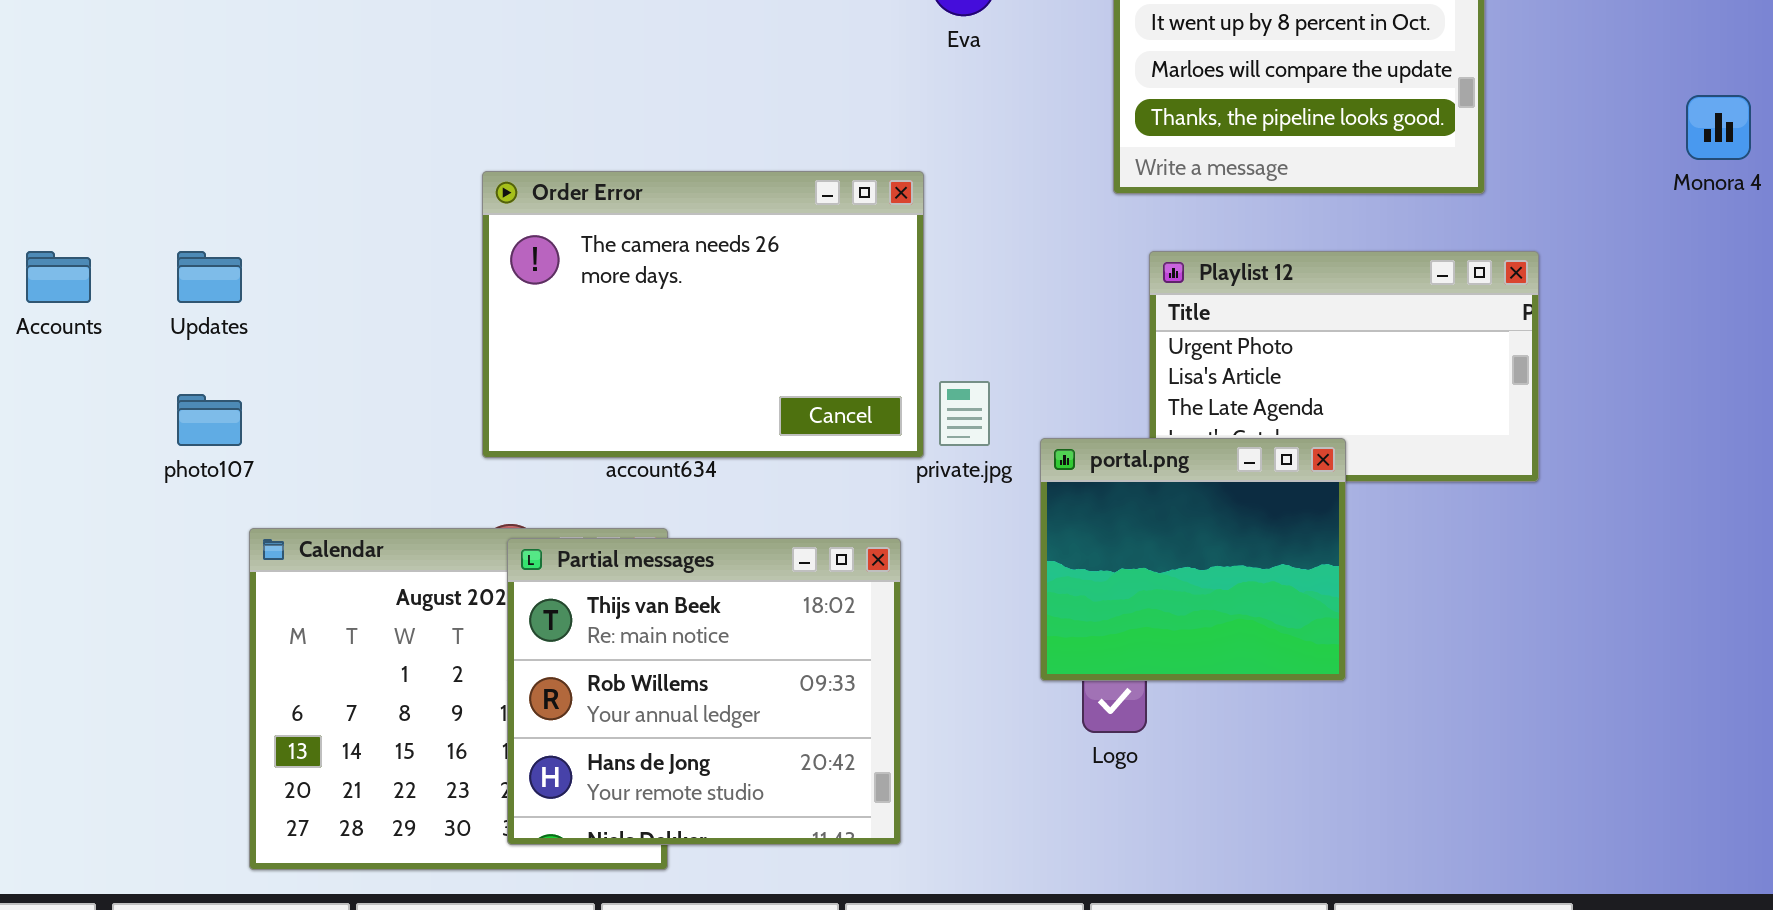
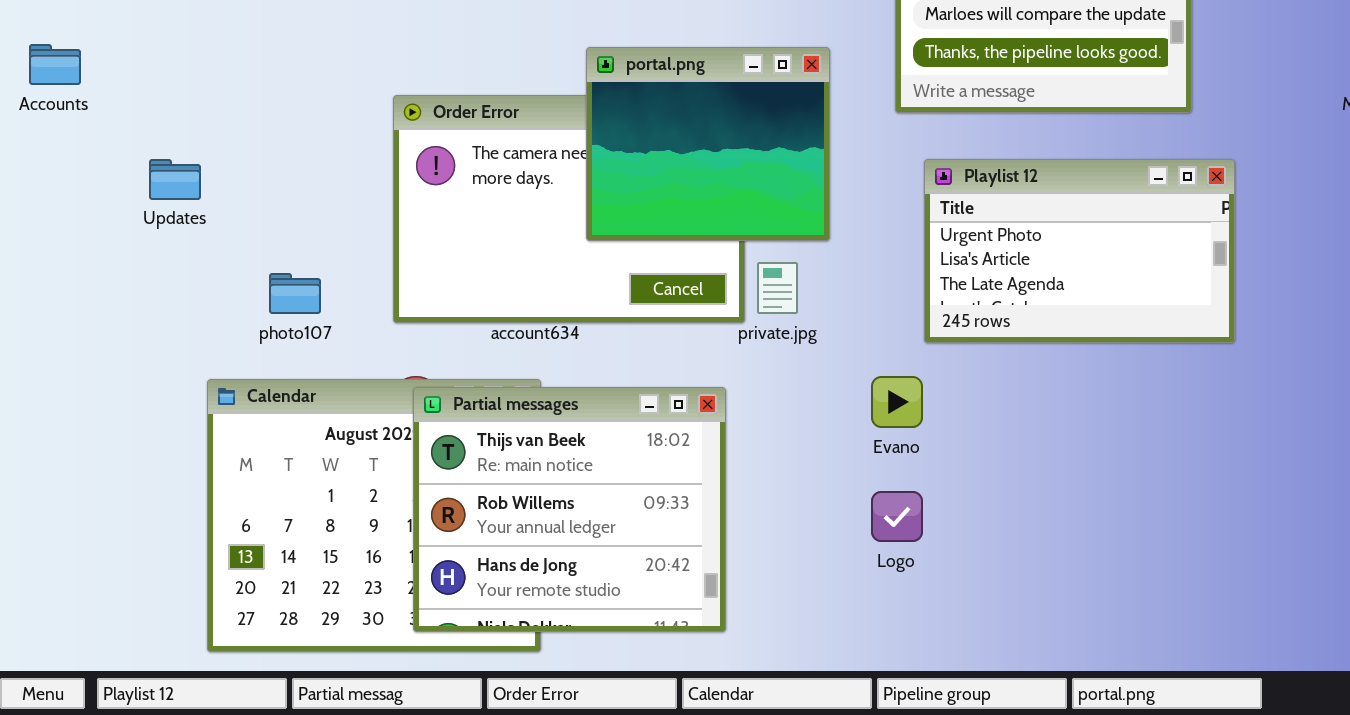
Accounts: [26,251,91,303] -> [29,44,81,85], moved
photo107: [177,394,242,446] -> [269,273,321,314], moved
portal.png: [1040,438,1346,681] -> [586,47,830,241], moved

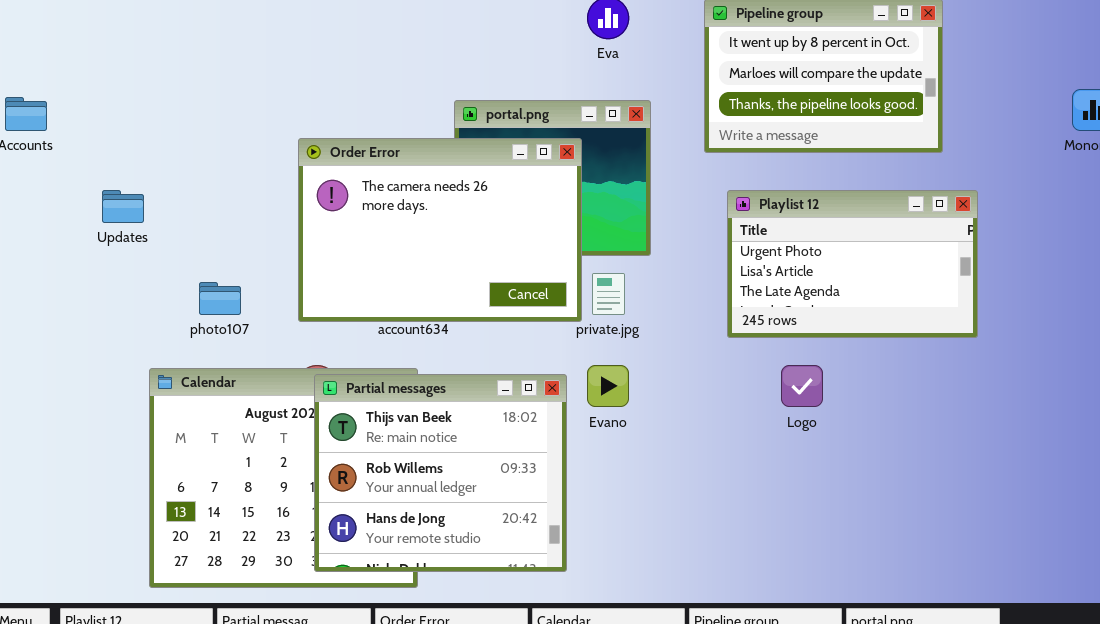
Order Error: [393,95,745,323] -> [298,138,582,322], raised
Evano: [871,376,923,428] -> [587,365,629,407], moved
Logo: [871,491,923,542] -> [781,365,823,407], moved

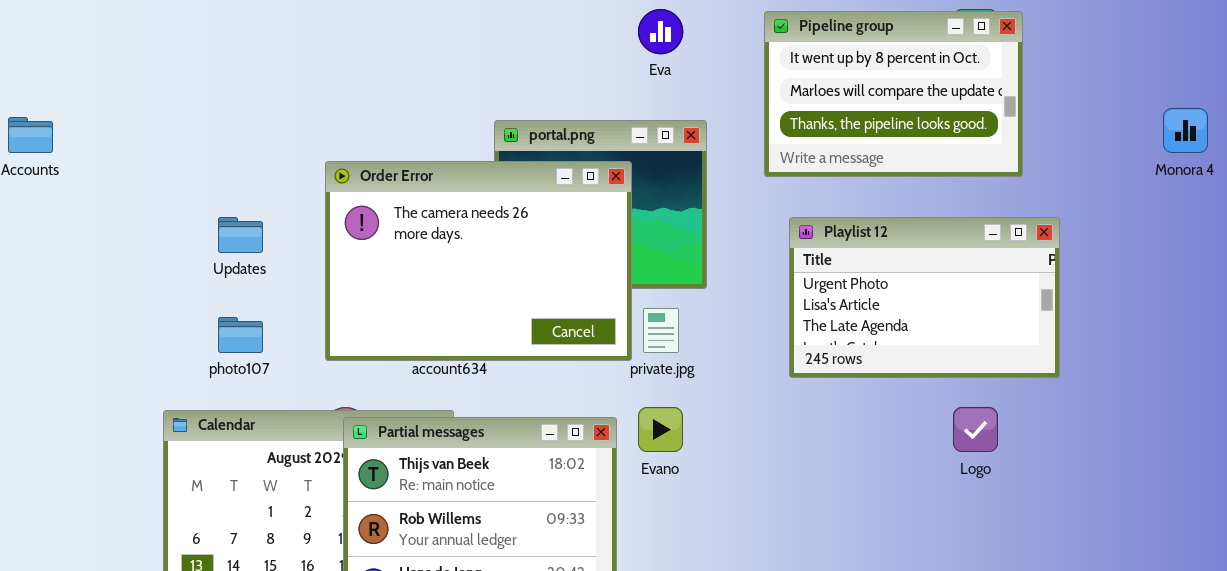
Updates: [102,190,144,223] -> [218,217,263,253], moved
Logo: [781,365,823,407] -> [953,407,998,452], moved

